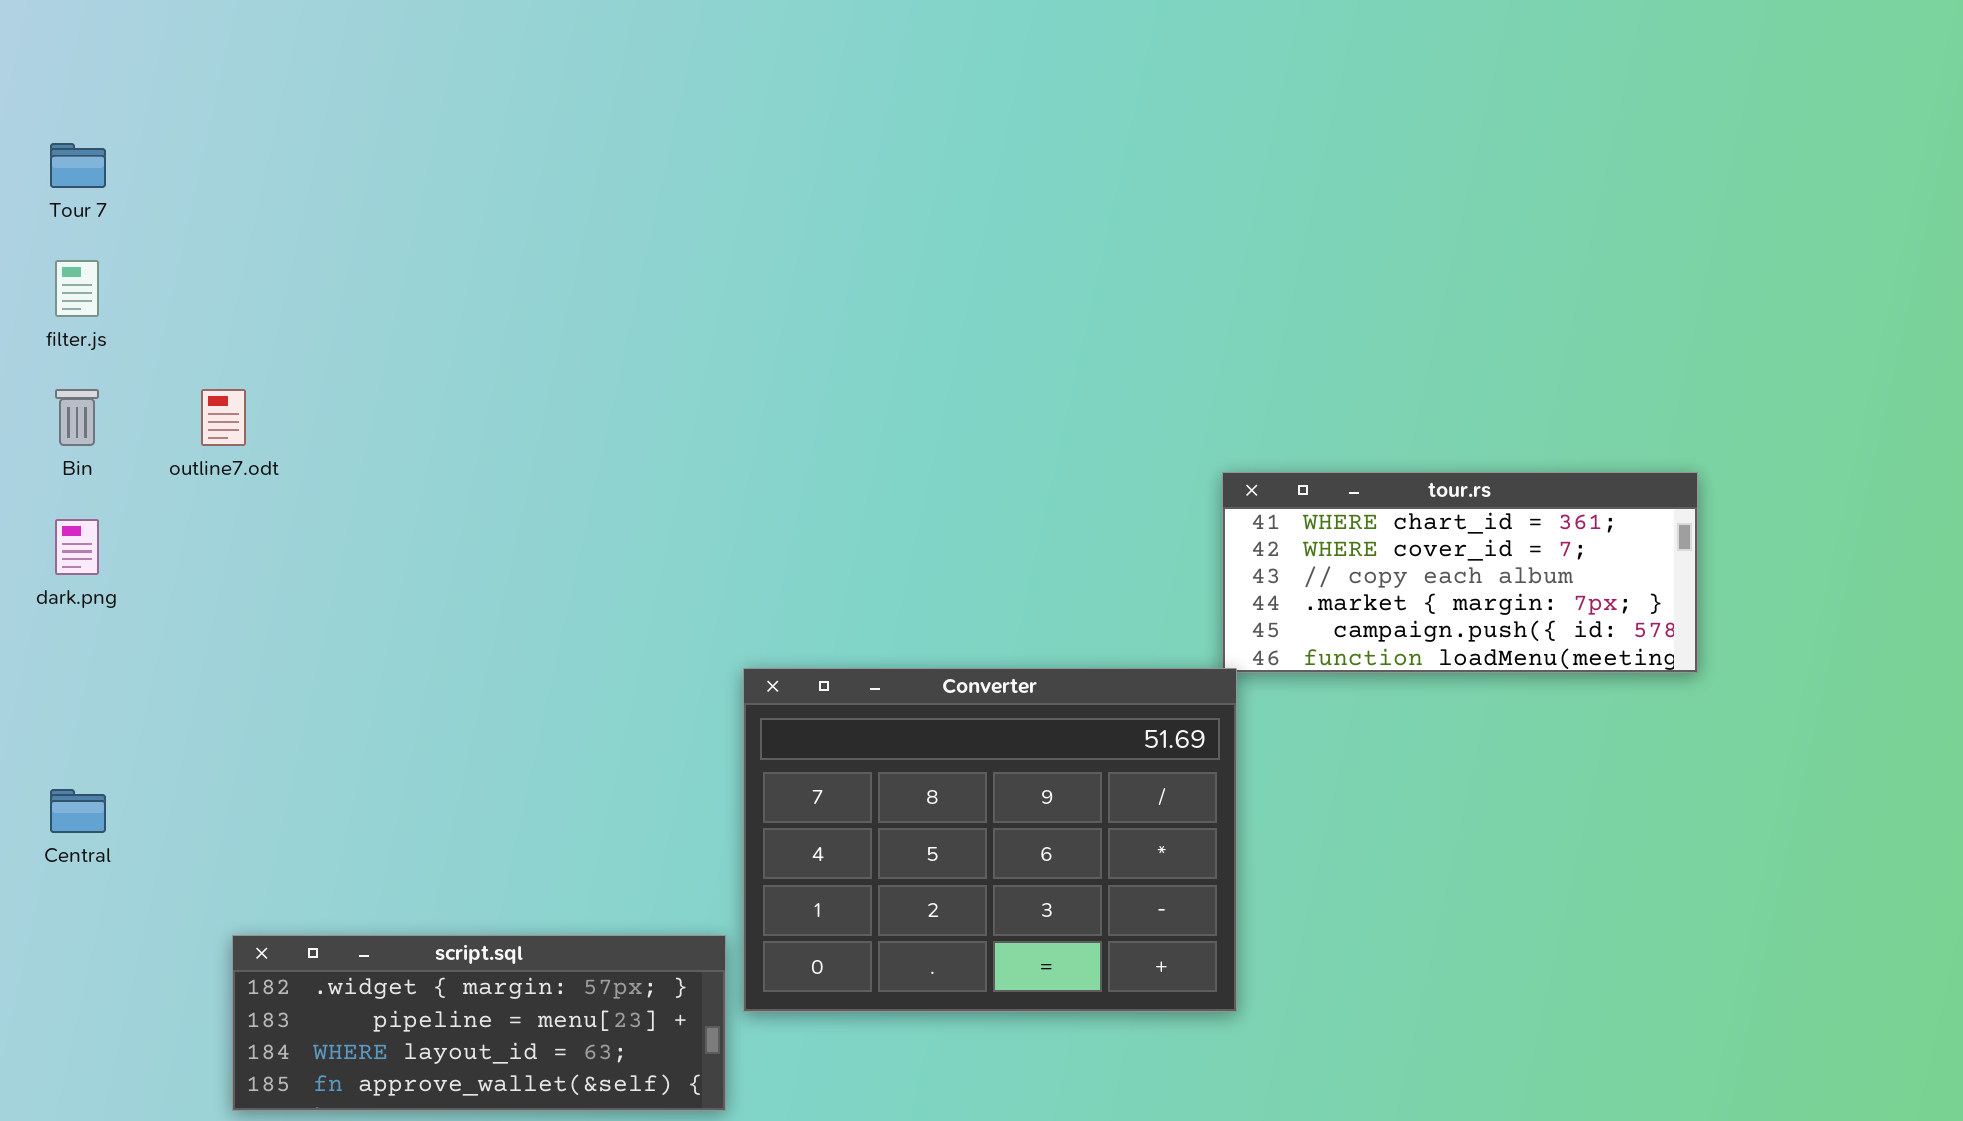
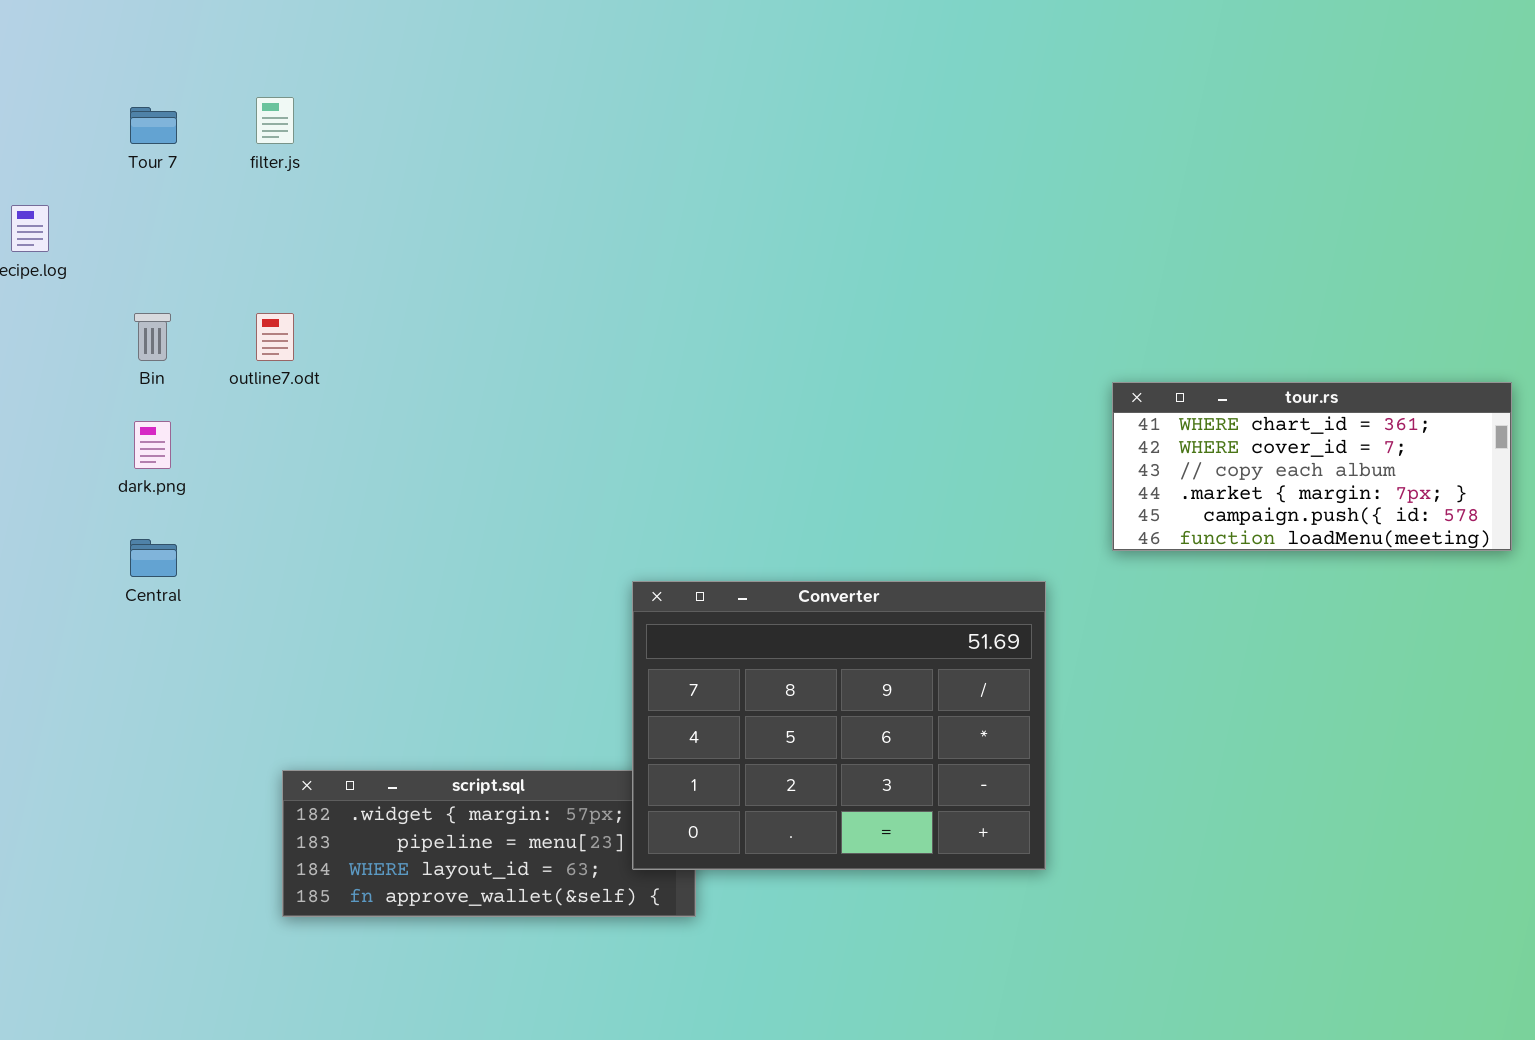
filter.js: [55,260,99,317] -> [256,97,294,144], moved
Converter: [743,668,1237,1012] -> [632,581,1046,870], moved
Central: [50,789,106,833] -> [130,539,177,577], moved

